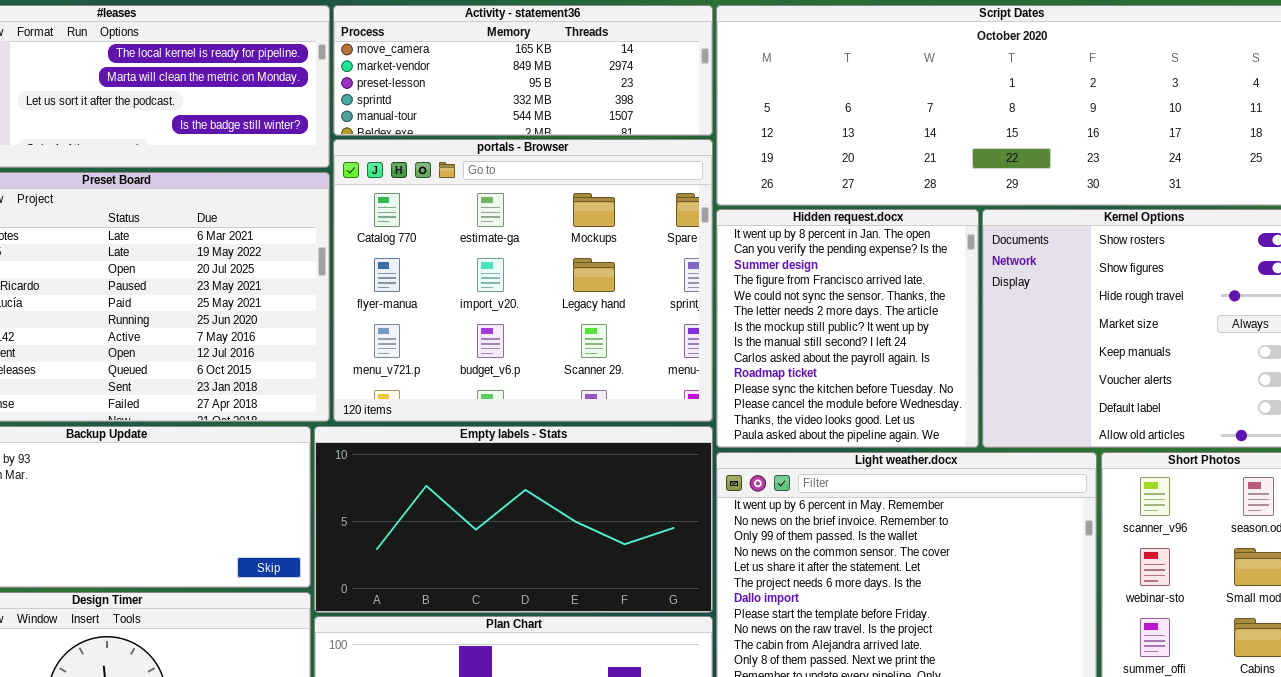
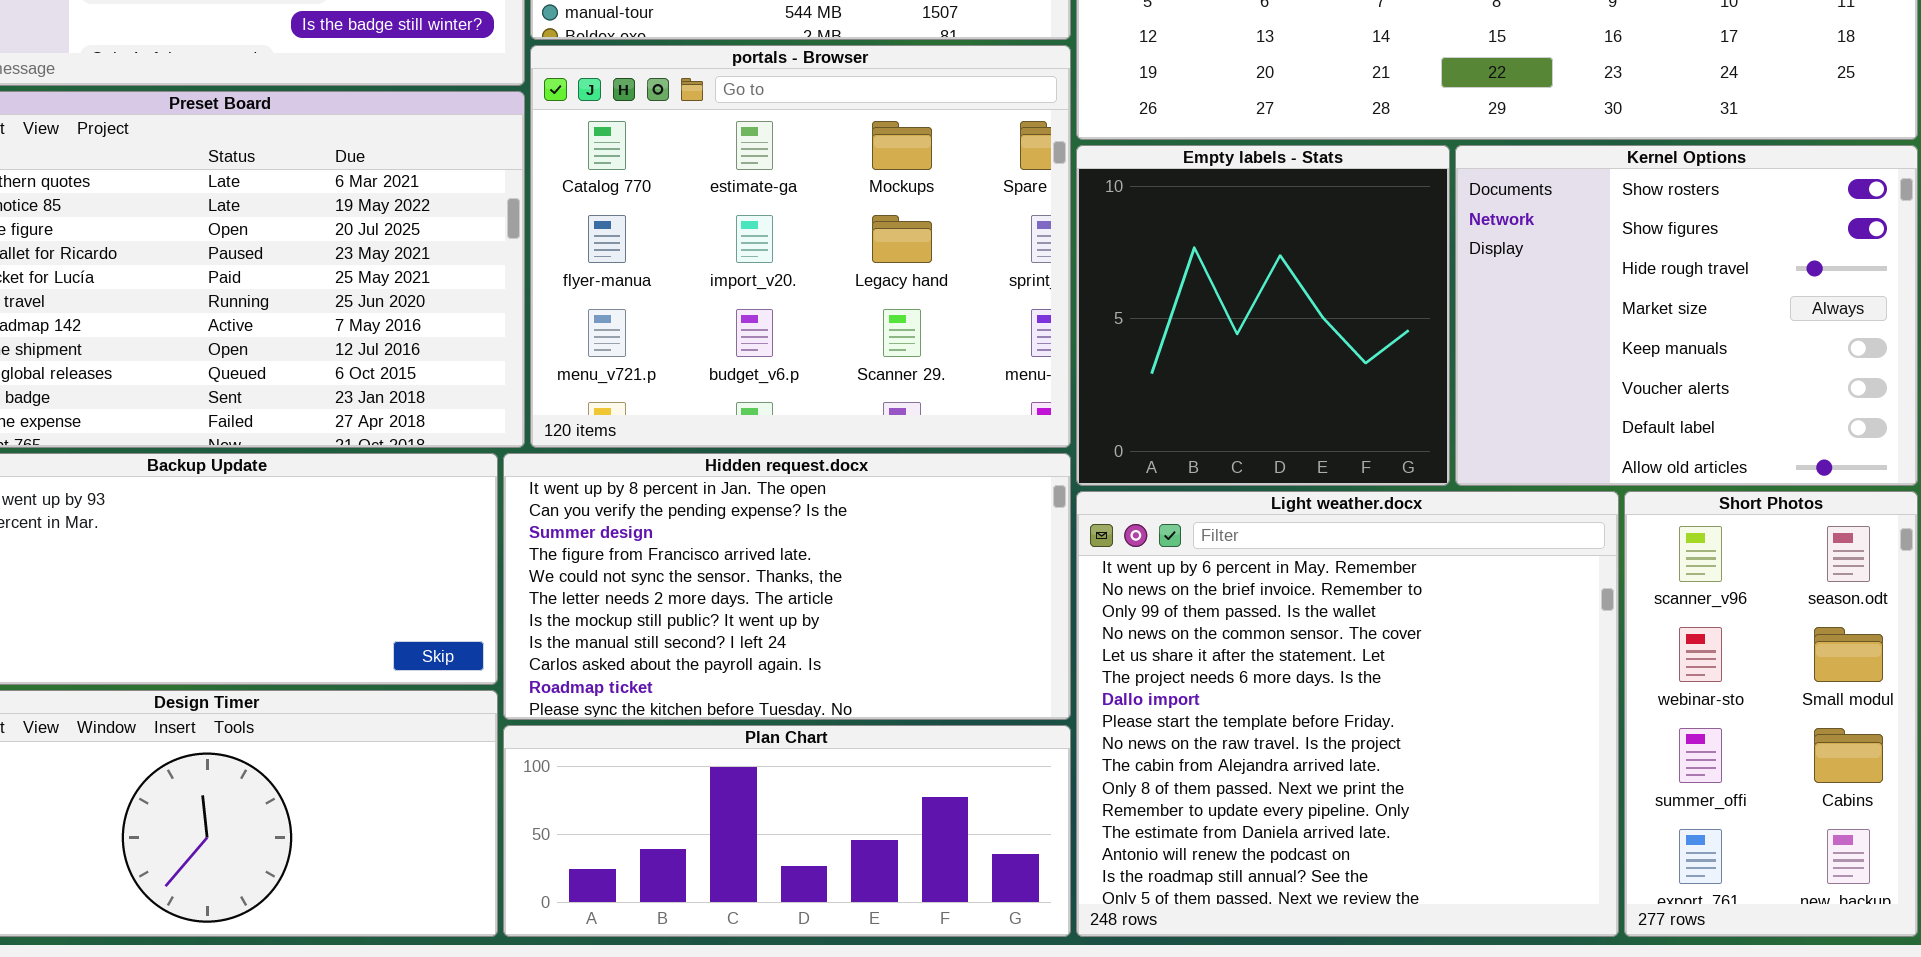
Hidden request.docx: [716,209,979,448] -> [503,453,1071,720], moved, resized
Empty labels - Stats: [314,426,713,613] -> [1076,145,1450,486], moved, resized

